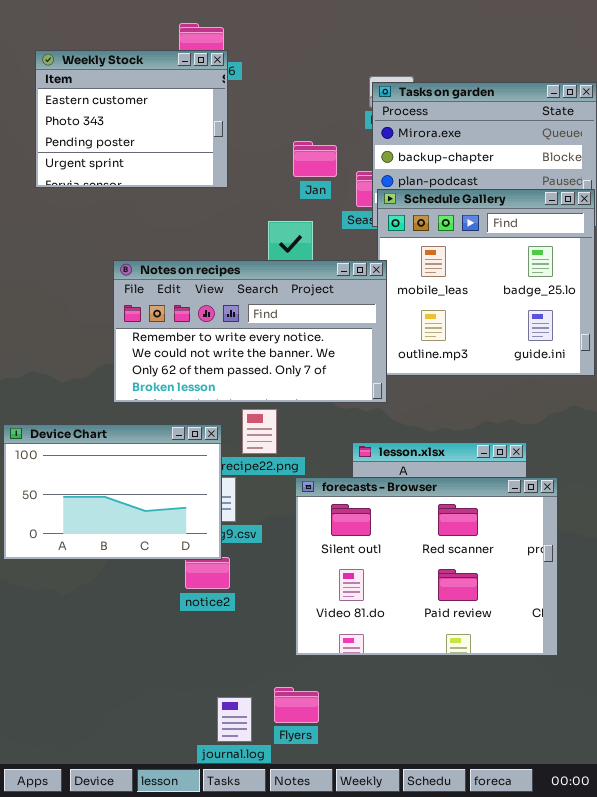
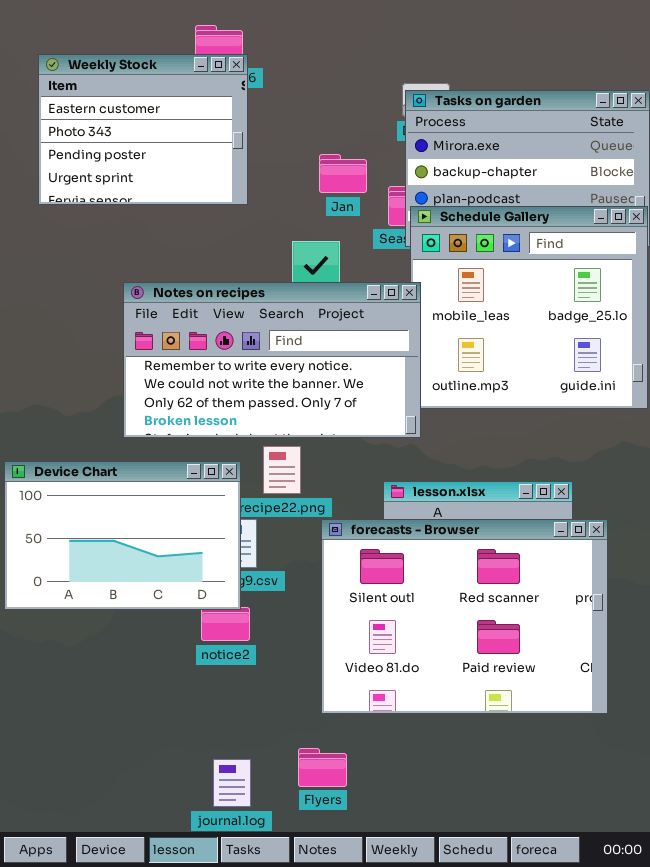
journal.log: [217,697,252,742] -> [213,759,251,807], moved

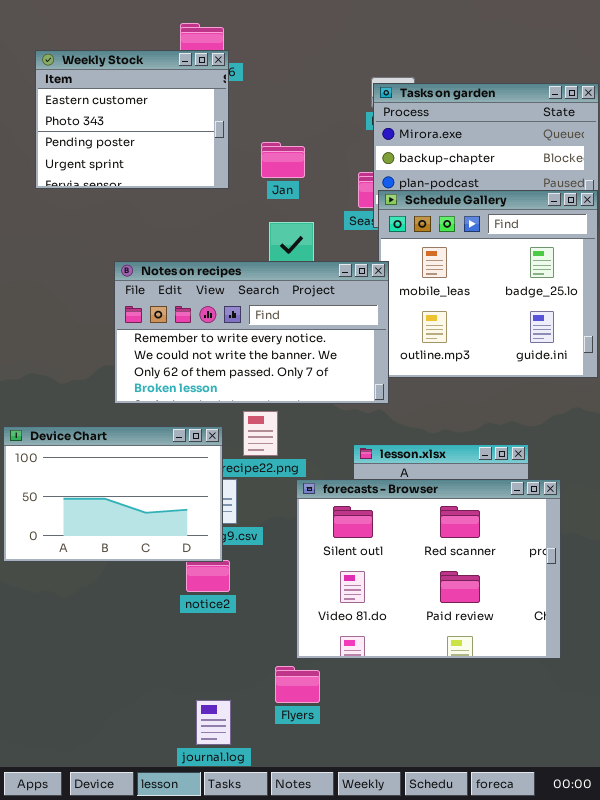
Jan: [319,154,367,193] -> [261,142,305,178], moved
Flyers: [298,748,347,787] -> [275,666,320,703], moved

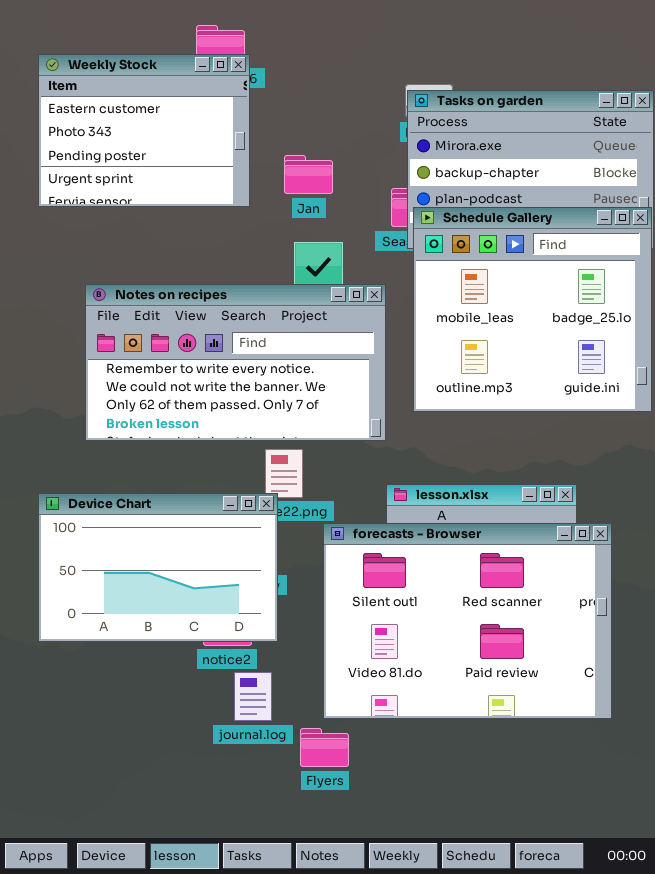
Notes on recipes: [114,261,389,404] -> [85,284,386,441], moved
Device Chart: [3,426,223,562] -> [38,493,278,642], moved
journal.log: [196,700,231,745] -> [234,672,272,721], moved

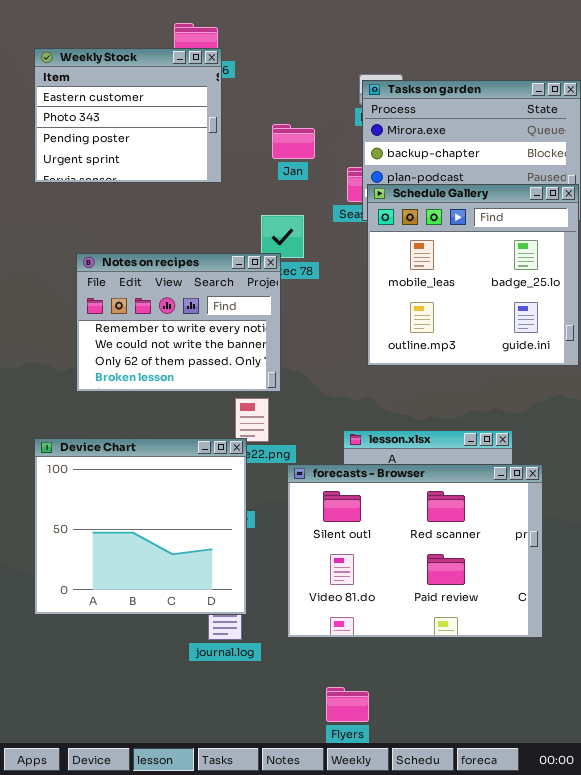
Jan: [284,155,333,194] -> [272,124,315,159], moved
Notes on recipes: [85,284,386,441] -> [76,253,281,392], resized
Device Chart: [38,493,278,642] -> [34,438,247,615], resized
Flyers: [300,728,349,767] -> [326,687,369,722], moved

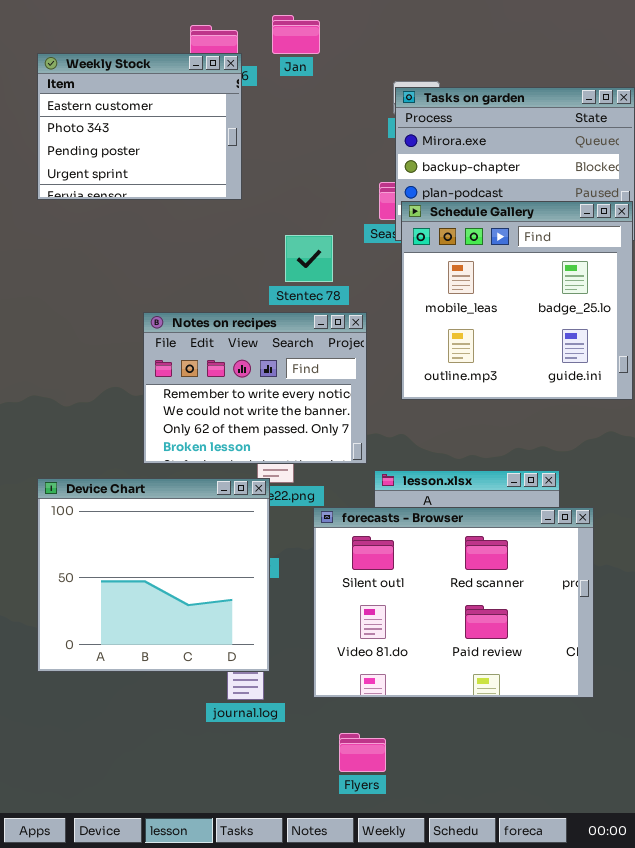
Jan: [272,124,315,159] -> [272,15,320,54], moved
Notes on recipes: [76,253,281,392] -> [143,312,367,464], moved
Flyers: [326,687,369,722] -> [339,733,386,772], moved

